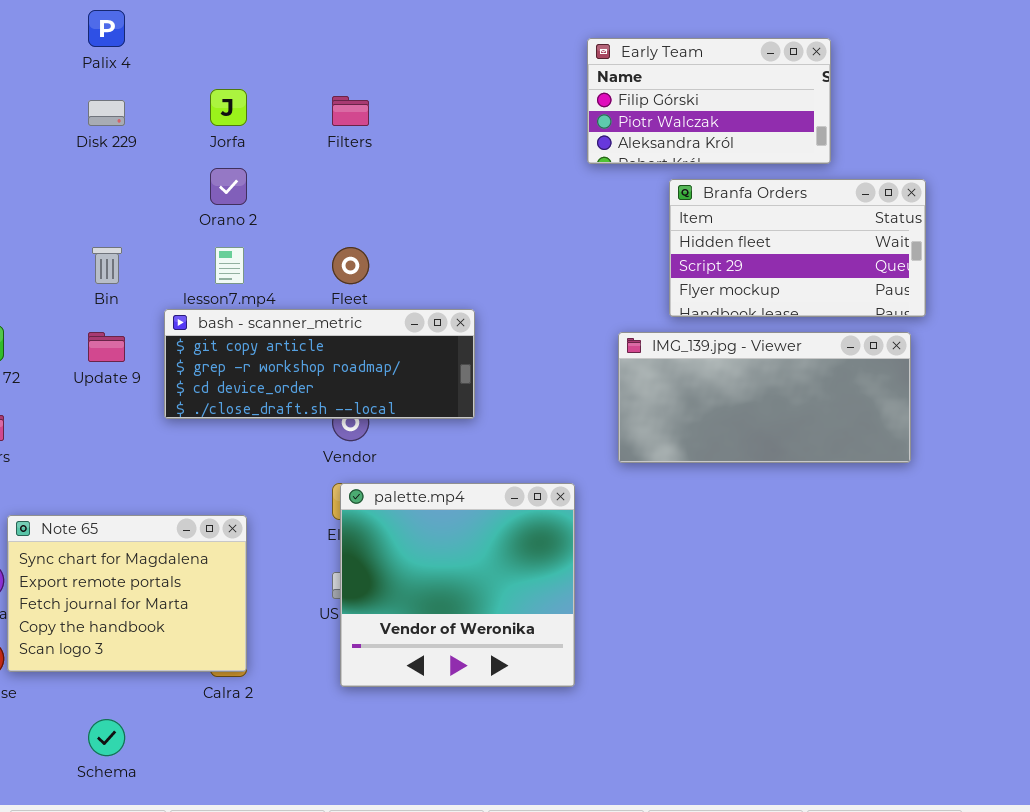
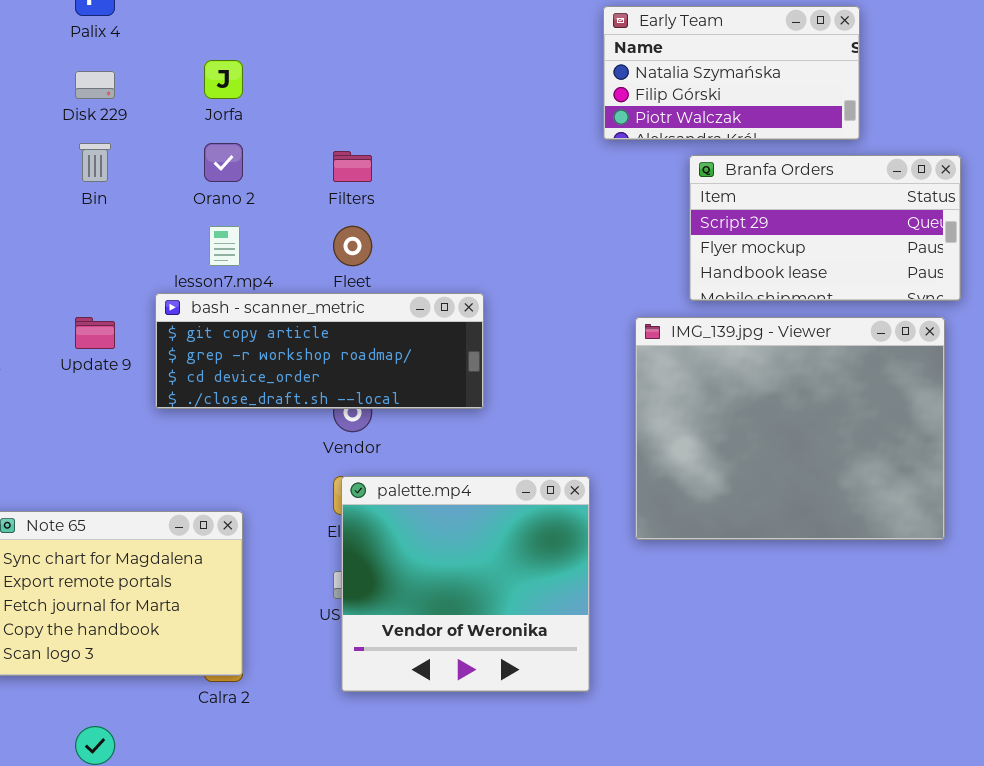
Early Team: [587,38,831,164] -> [603,6,860,140], scrolled up 1 row
Filters: [332,96,369,126] -> [333,151,372,182], moved
Branfa Orders: [669,179,926,317] -> [689,155,961,301], scrolled down 1 row
Bin: [92,247,122,284] -> [79,143,111,182], moved
IMG_139.jpg - Viewer: [618,332,911,463] -> [635,317,945,540], resized

